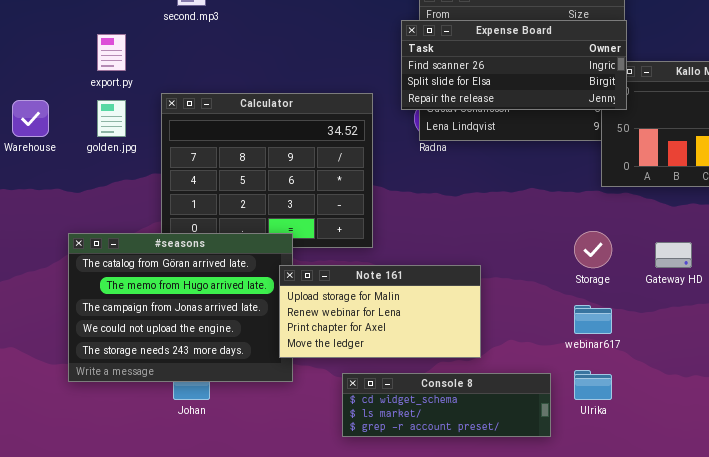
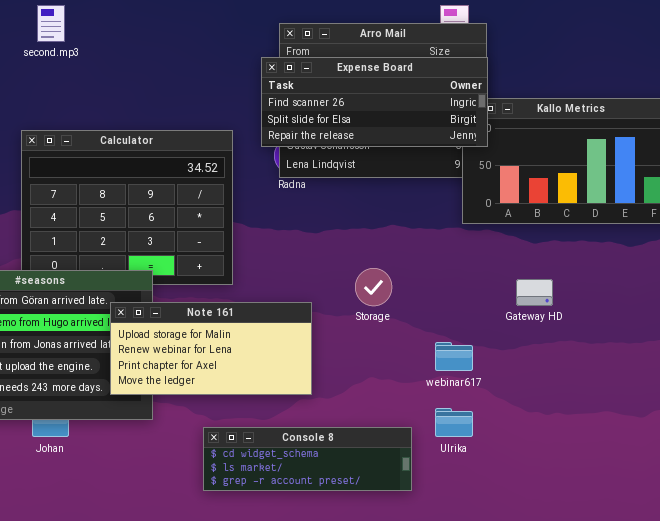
Storage: [574,231,612,268] -> [355,268,392,306], moved
Note 161: [279,265,481,358] -> [110,302,312,395], moved
Console 8: [342,373,551,437] -> [203,427,412,491], moved

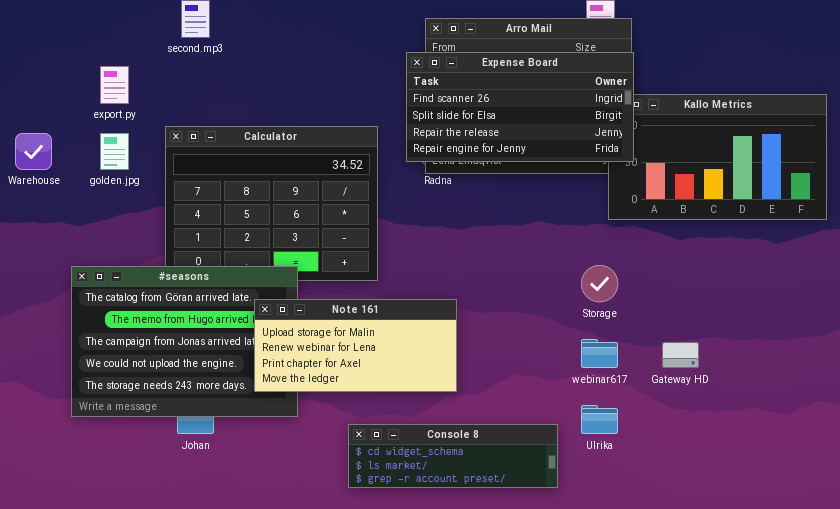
Expense Board: [261,57,488,147] -> [406,52,634,162], resized
Storage: [355,268,392,306] -> [581,265,618,302], moved
Gateway HD: [516,279,553,306] -> [662,342,699,368], moved

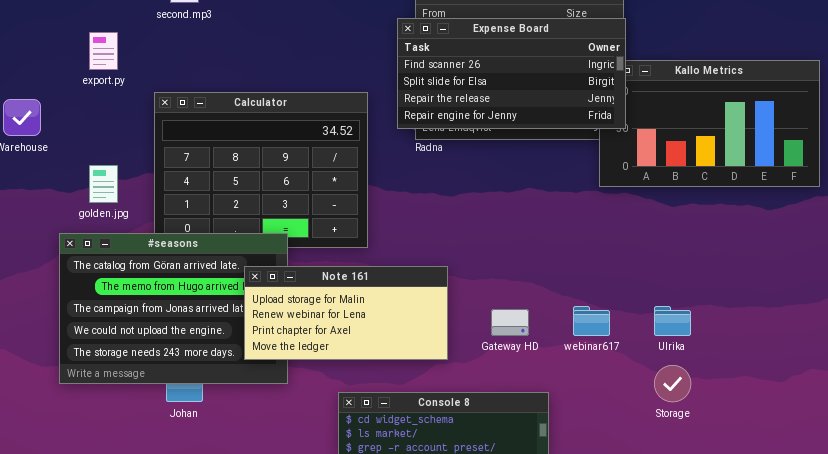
golden.jpg: [100,133,129,170] -> [89,165,118,203], moved
Storage: [581,265,618,302] -> [654,365,691,402], moved
Gateway HD: [662,342,699,368] -> [491,309,529,336], moved
Ulrika: [581,405,618,434] -> [654,306,691,336], moved

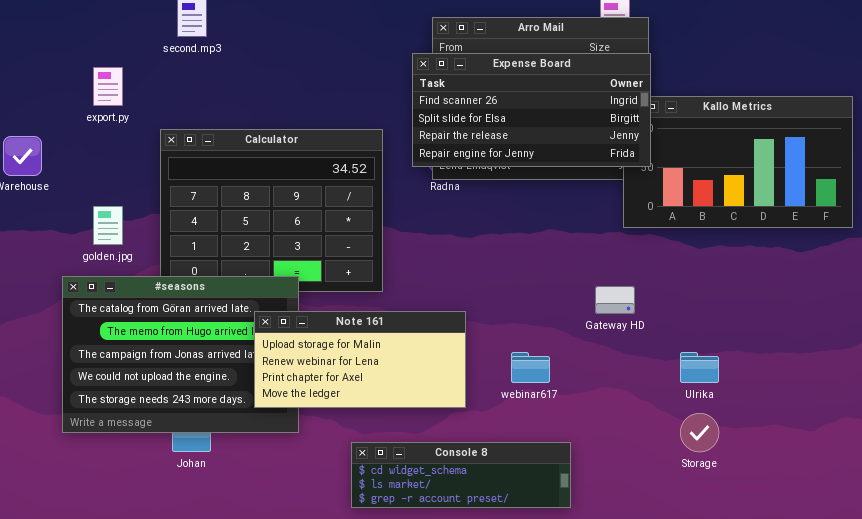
webinar617: [573,306,610,336] -> [511,352,550,383], moved
Gateway HD: [491,309,529,336] -> [595,286,635,314], moved

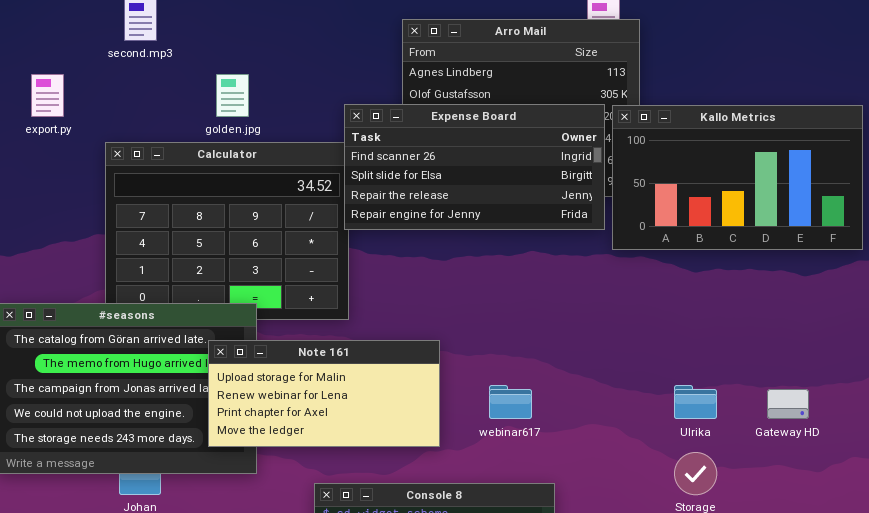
Expense Board: [412,53,651,167] -> [344,104,605,230], moved
golden.jpg: [93,206,123,245] -> [216,74,249,117], moved
Gateway HD: [595,286,635,314] -> [767,389,809,419], moved

